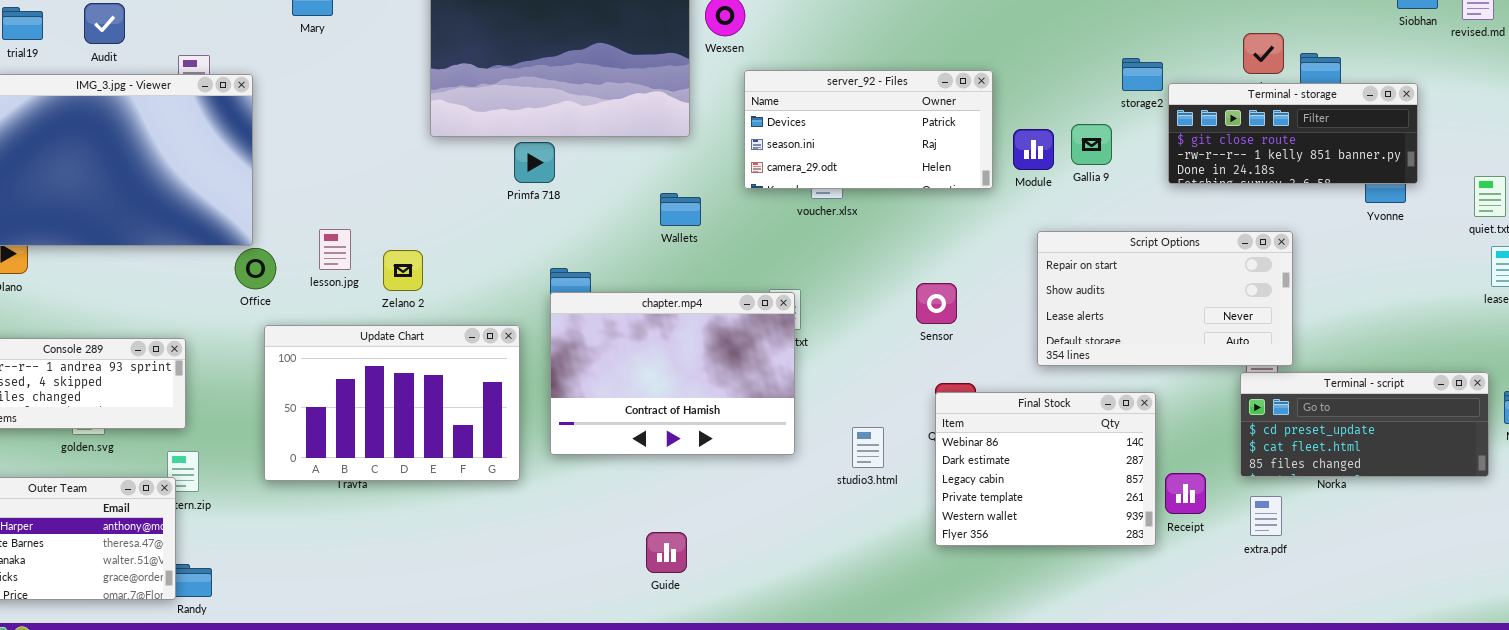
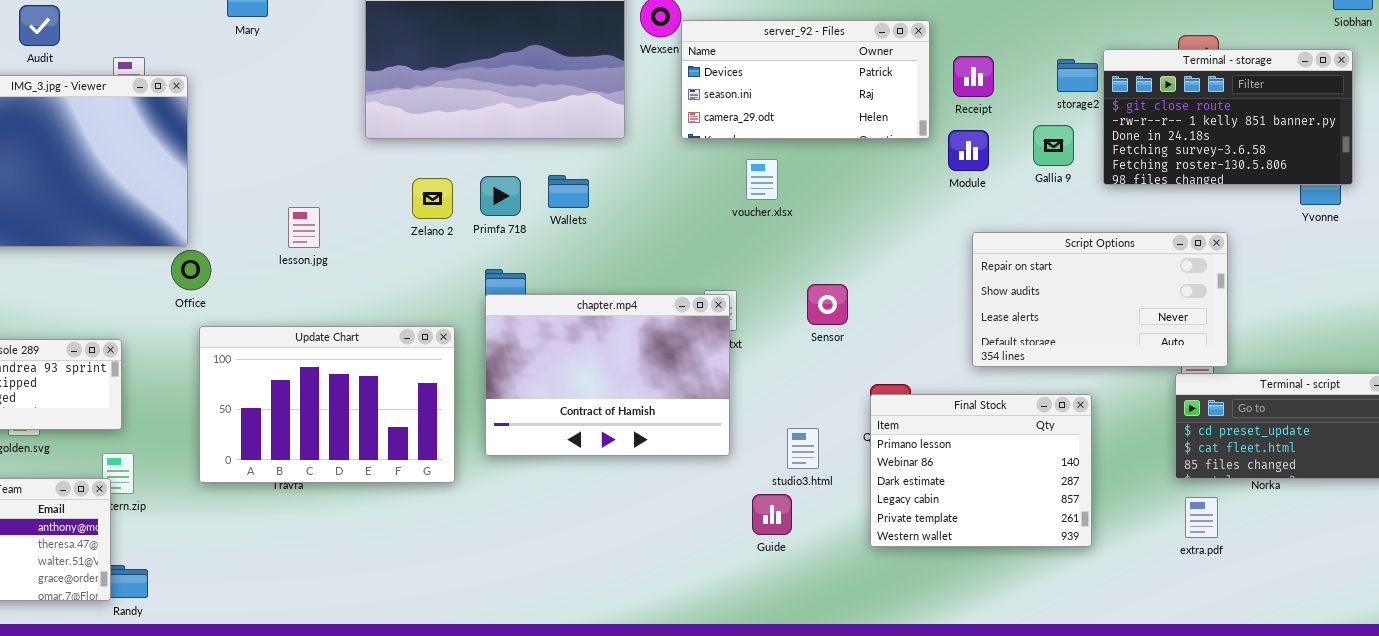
server_92 - Files: [744,70,993,189] -> [681,20,930,139], moved
Terminal - storage: [1168,83,1418,184] -> [1103,49,1353,185], resized
Gallia 9: [1071,124,1112,165] -> [1033,125,1074,166], moved
Primfa 718: [514,142,555,183] -> [480,176,521,216], moved
Wallets: [660,193,701,226] -> [548,175,589,208], moved
lesson.jpg: [319,229,351,270] -> [288,207,320,248], moved
Zelano 2: [383,250,423,291] -> [412,178,453,219], moved
Sensor: [916,283,957,324] -> [807,284,848,325], moved
Final Stock: [935,392,1156,546] -> [870,394,1092,547], scrolled up 1 row
Receipt: [1165,473,1206,514] -> [953,56,994,97], moved
Guide: [646,532,687,573] -> [752,494,792,535], moved

